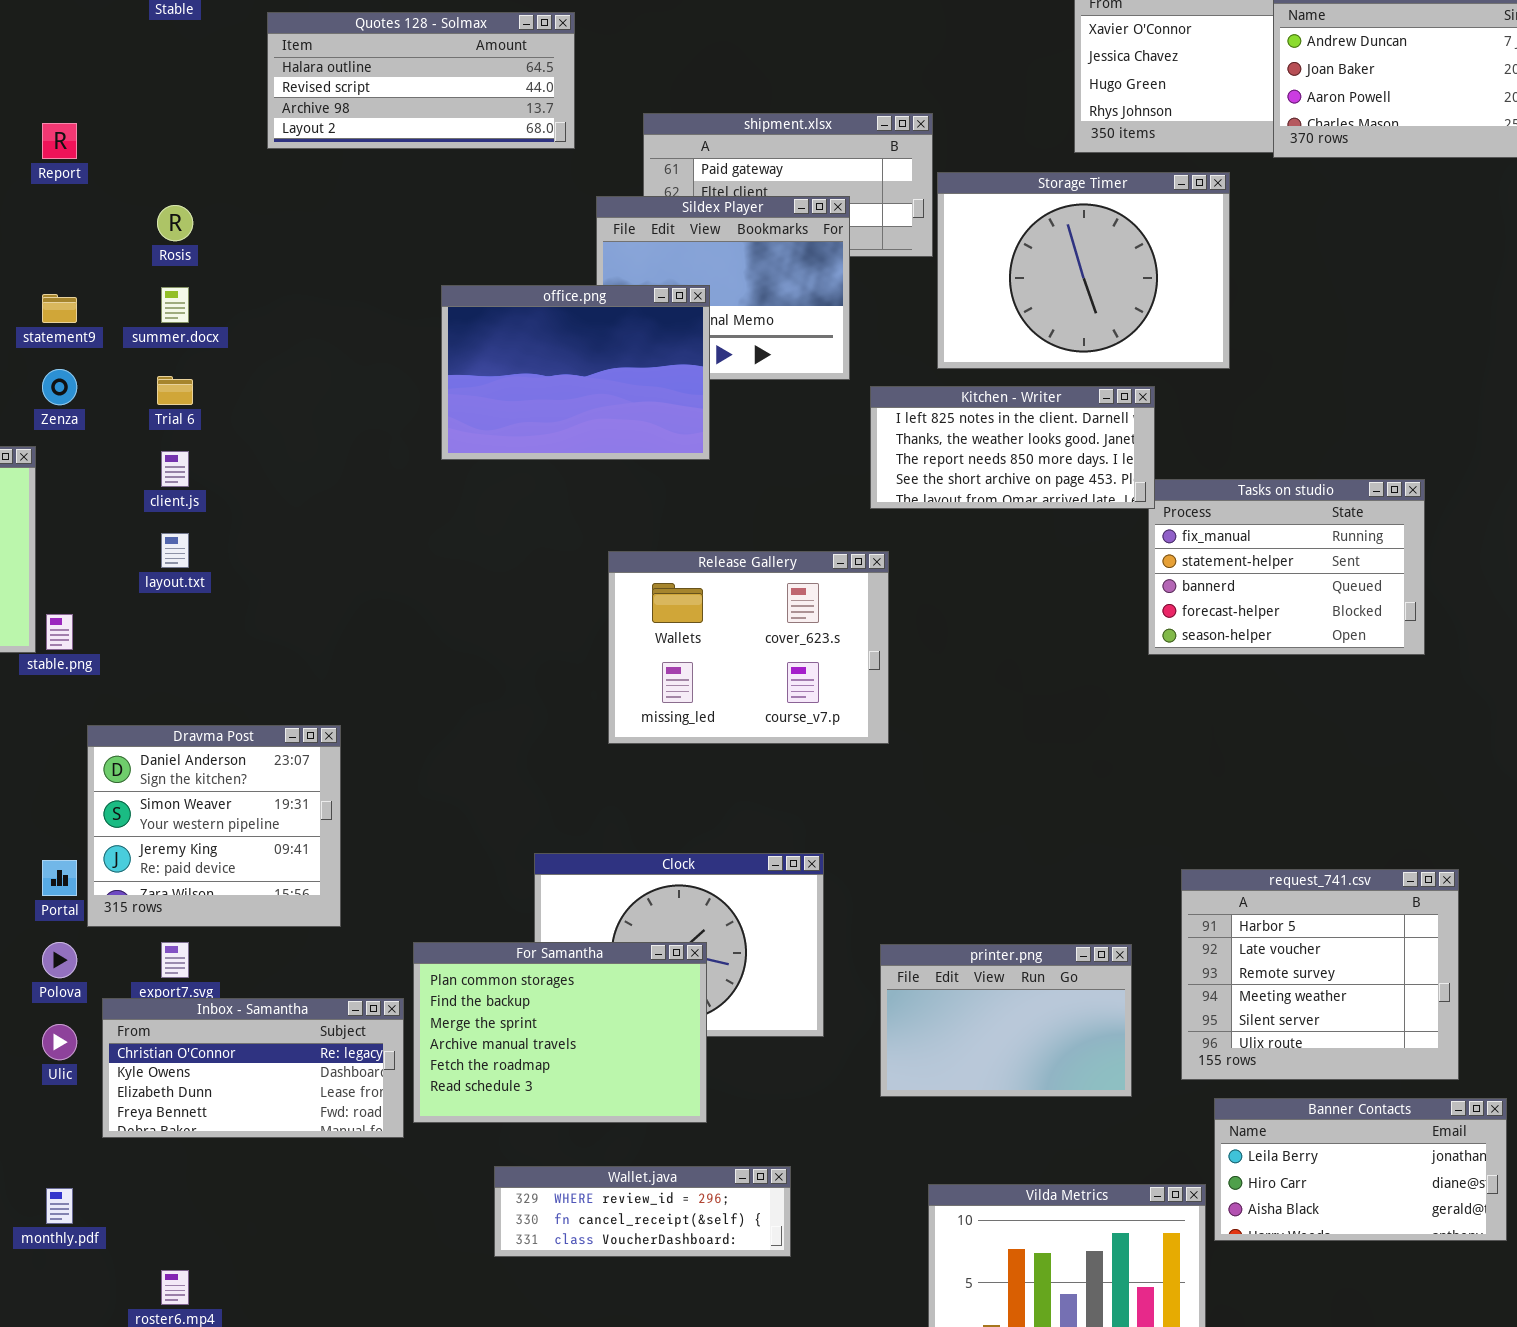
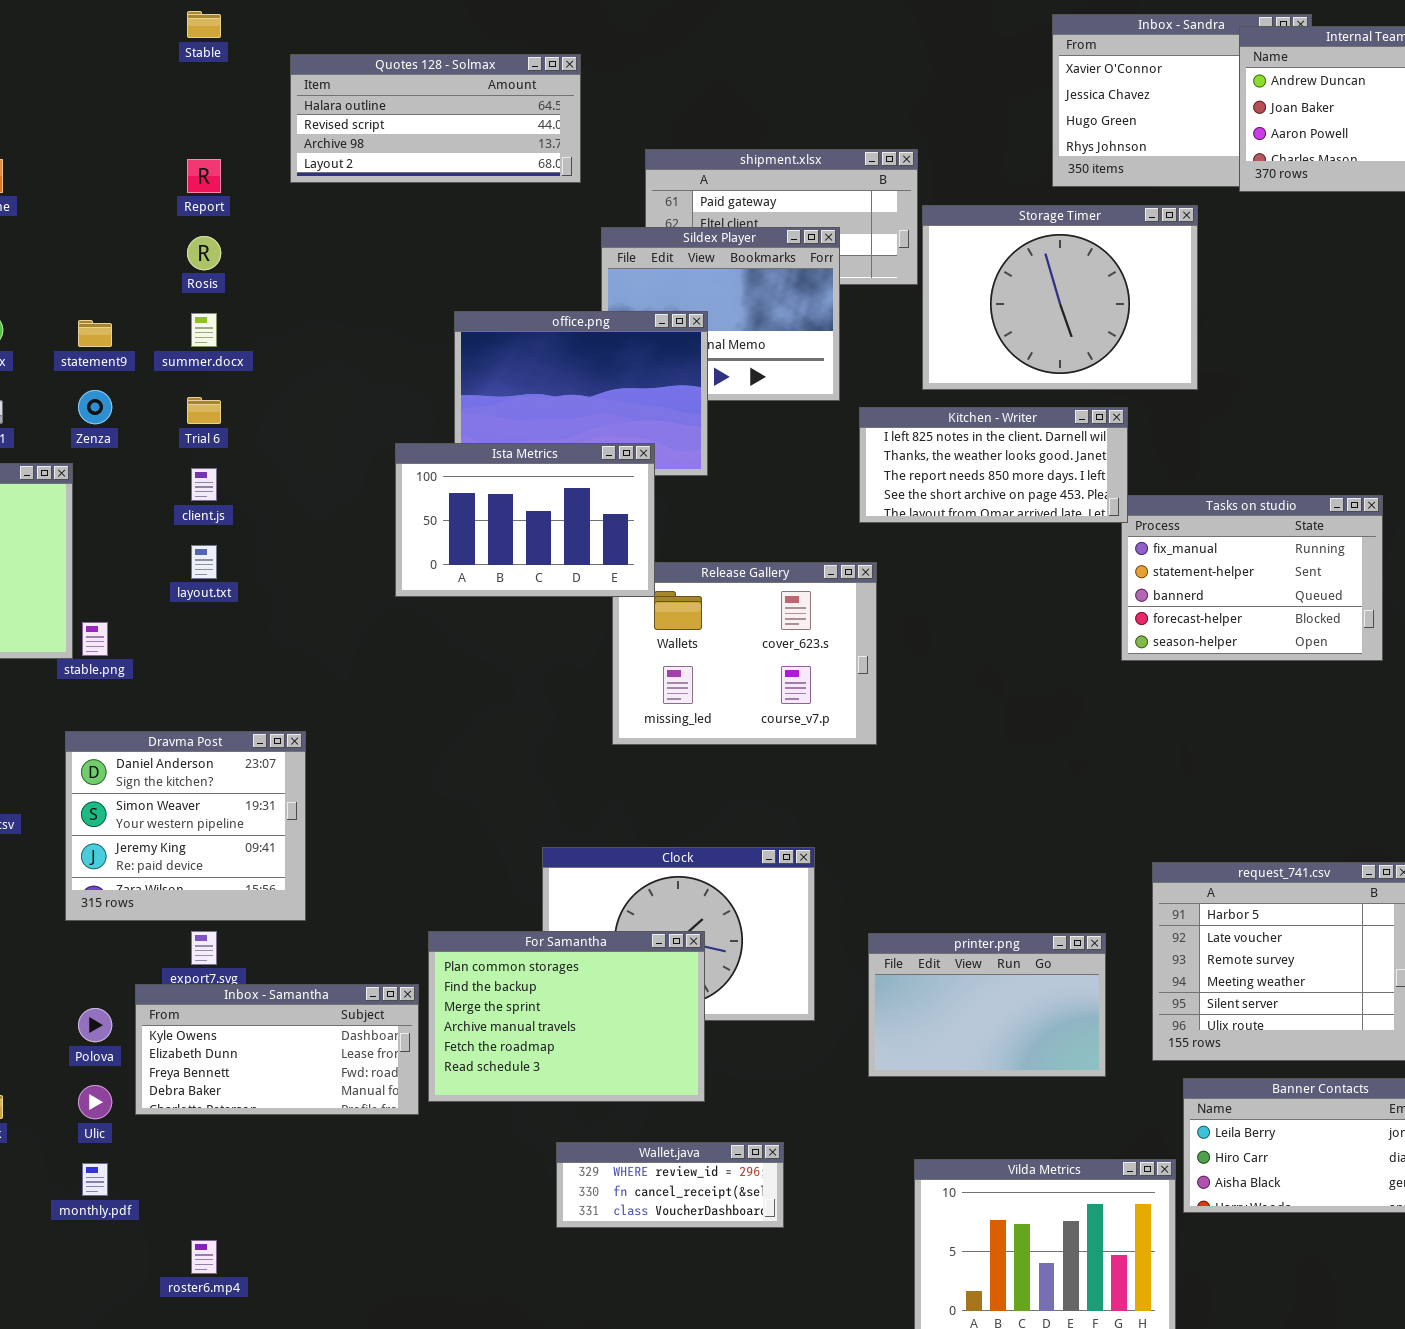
Report: [42,123,77,159] -> [187,159,221,193], moved
Ista Metrics: none -> [395,443,655,597], opened
Dravma Post: [87,725,341,927] -> [65,731,306,921], moved
Polova: [42,942,77,978] -> [78,1008,112,1042], moved
Inbox - Samantha: [102,998,404,1138] -> [135,984,419,1115], scrolled down 1 row
Ulic: [42,1024,77,1060] -> [78,1085,112,1119], moved
Wallet.java: [494,1166,791,1257] -> [556,1142,784,1228], resized

